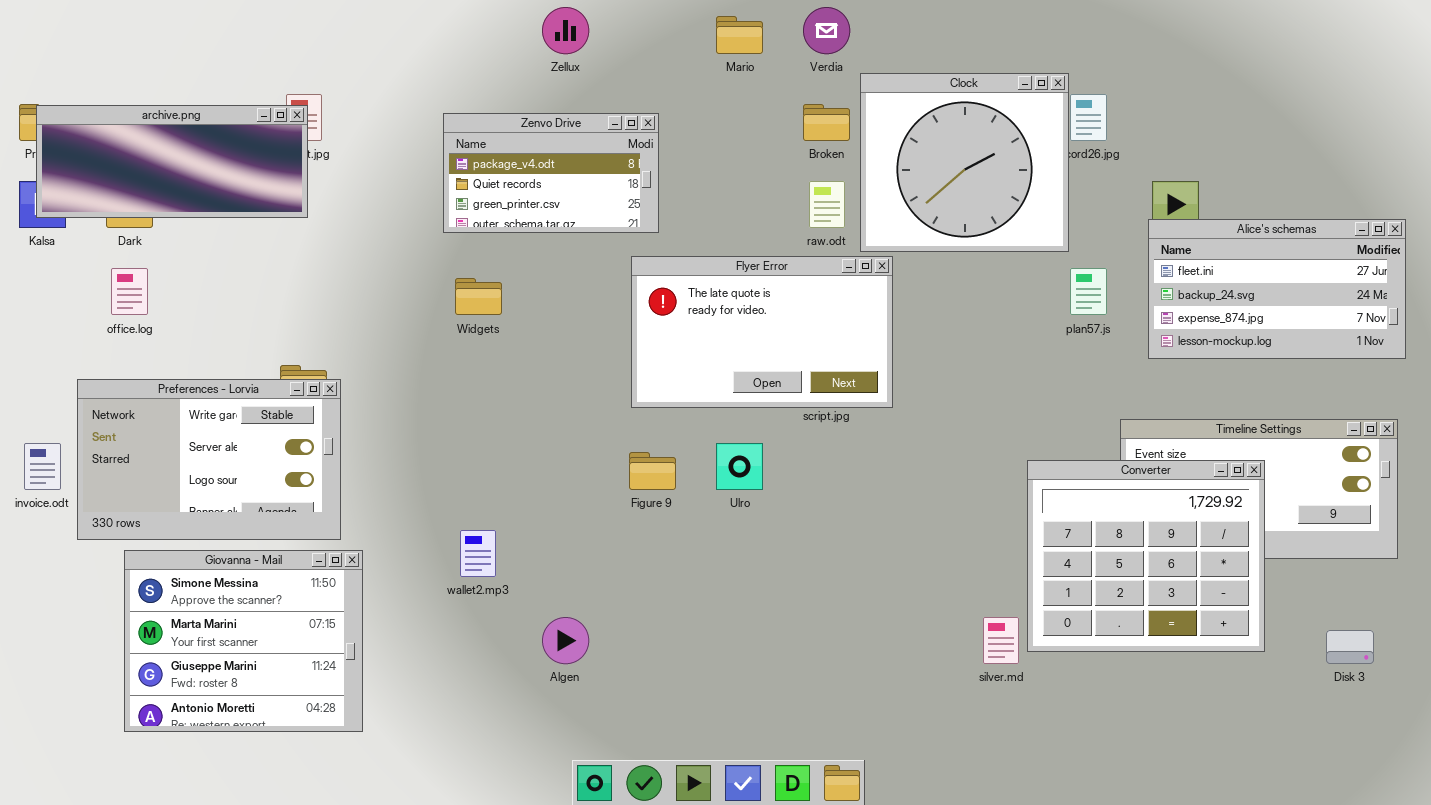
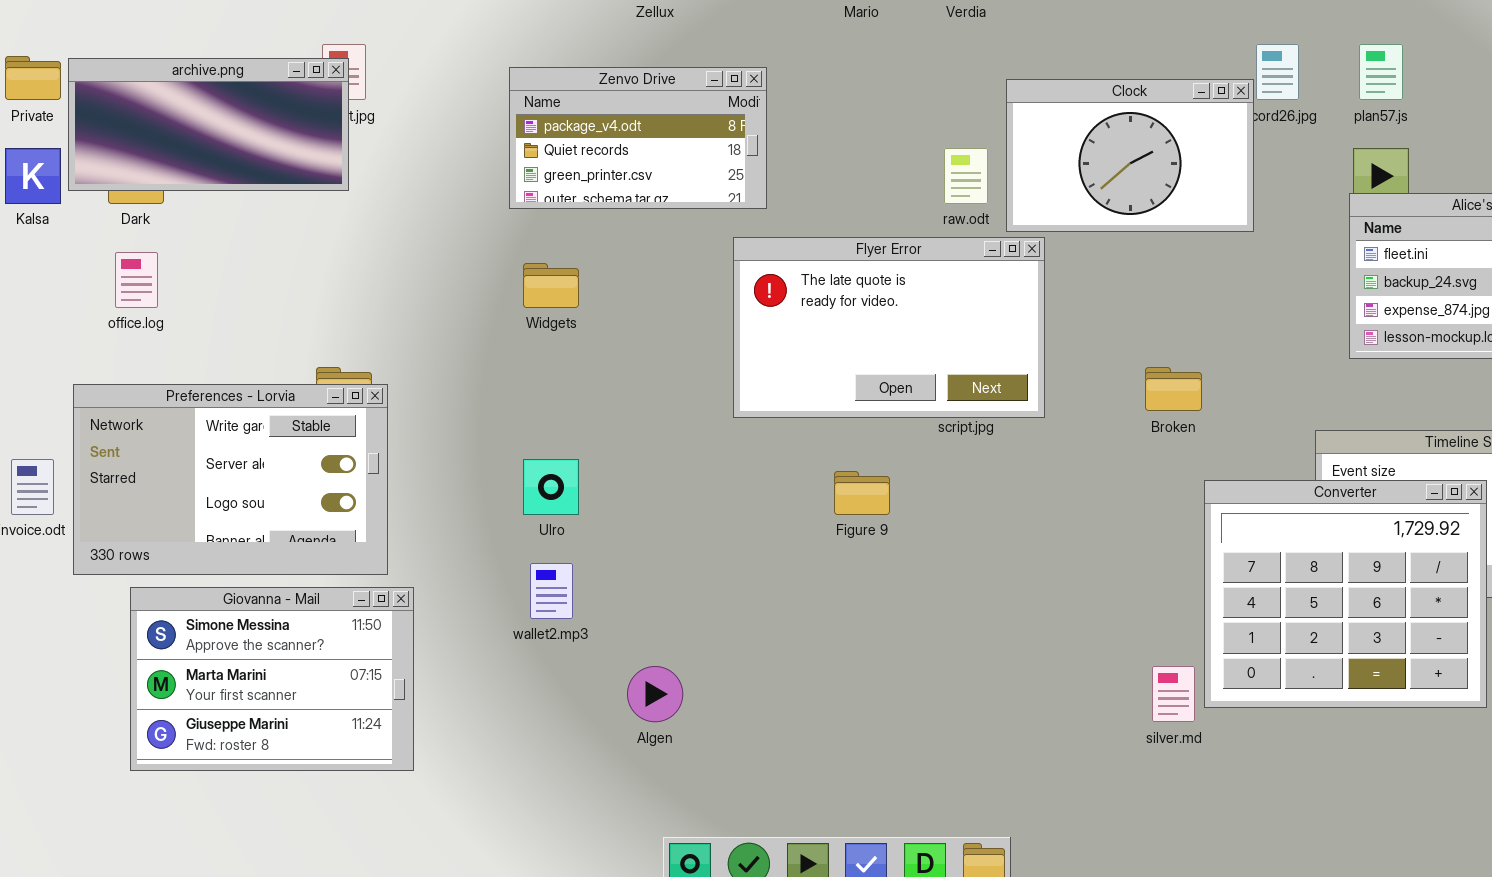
Clock: [860,73,1069,252] -> [1006,79,1254,232], resized
Broken: [803,104,850,141] -> [1145,367,1202,411], moved
archive.png: [36,105,308,218] -> [68,58,349,191], resized
plan57.js: [1070,268,1107,315] -> [1359,44,1403,100], moved
Ulro: [716,443,763,490] -> [523,459,579,515], moved
Figure 9: [629,452,676,490] -> [834,471,890,515], moved
Giovanna - Mail: [124,550,363,732] -> [130,587,414,771], resized

